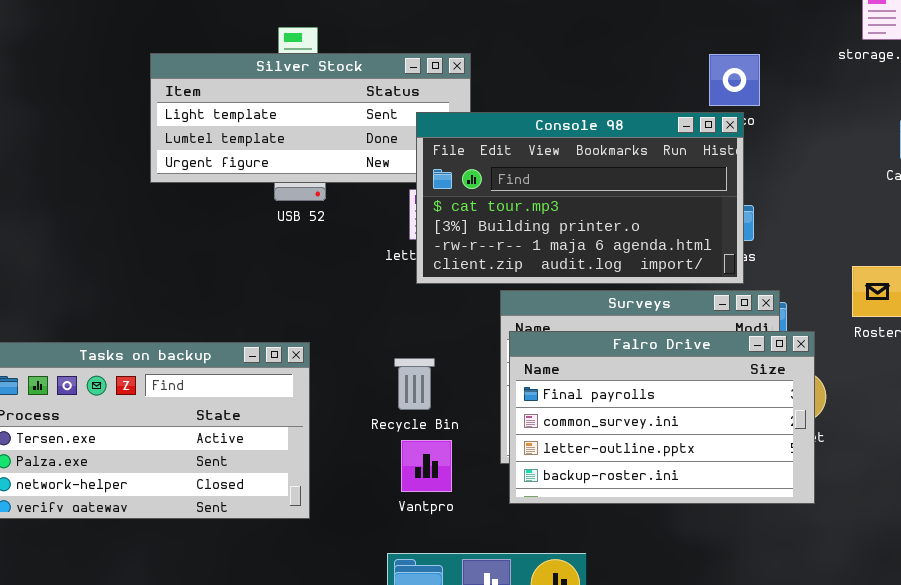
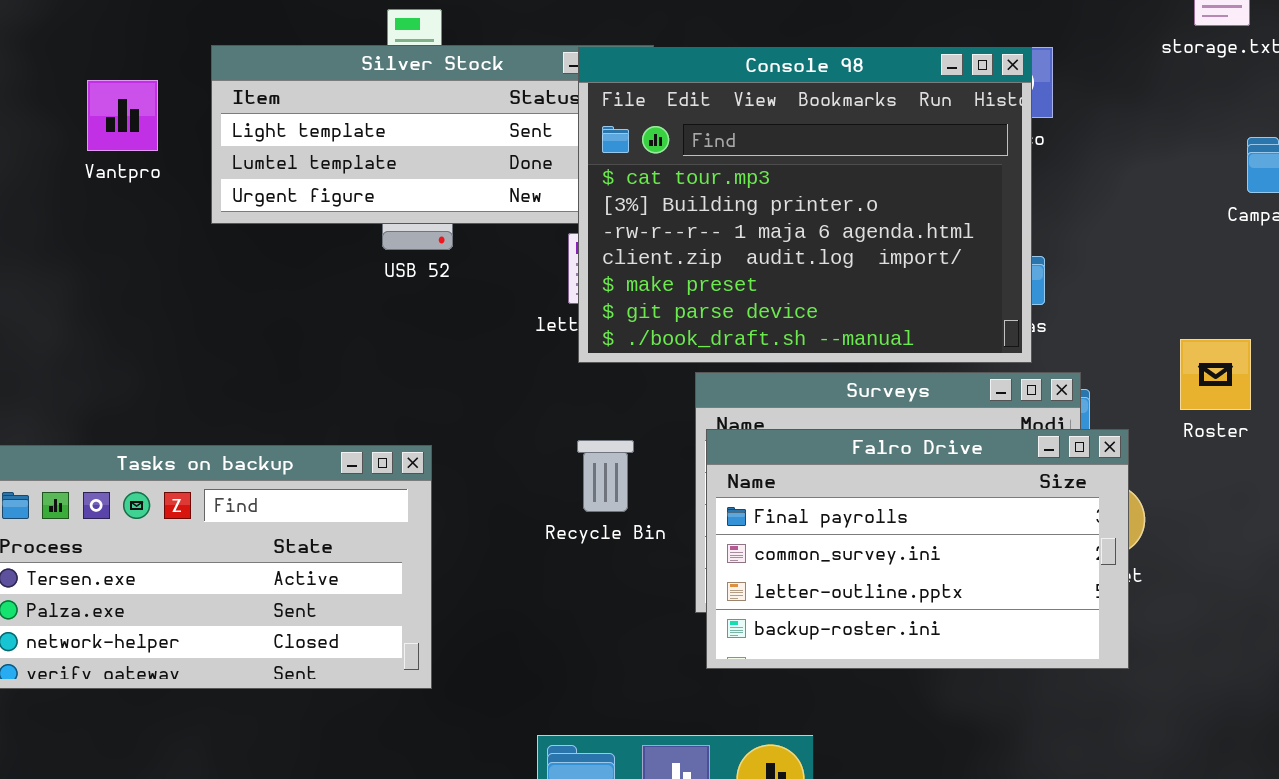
Console 98: [416,112,744,284] -> [578,47,1032,363], resized
Recycle Bin: [394,358,435,410] -> [577,440,634,512], moved
Vantpro: [401,440,452,492] -> [87,80,158,151], moved

